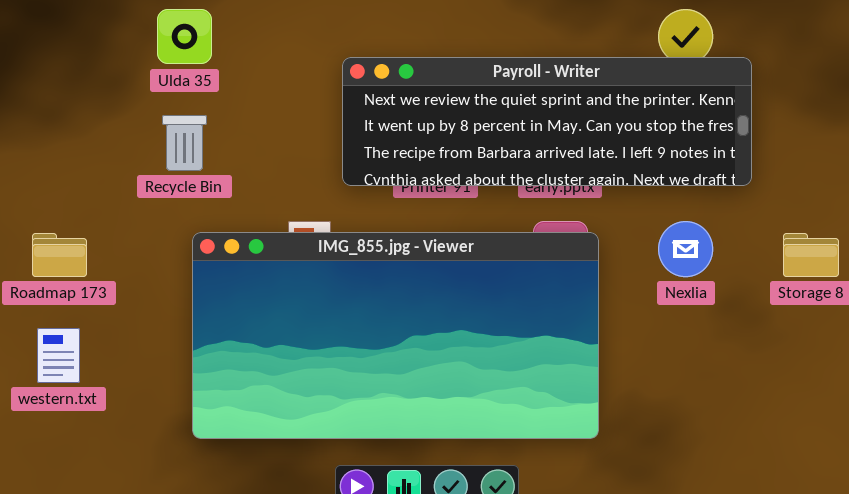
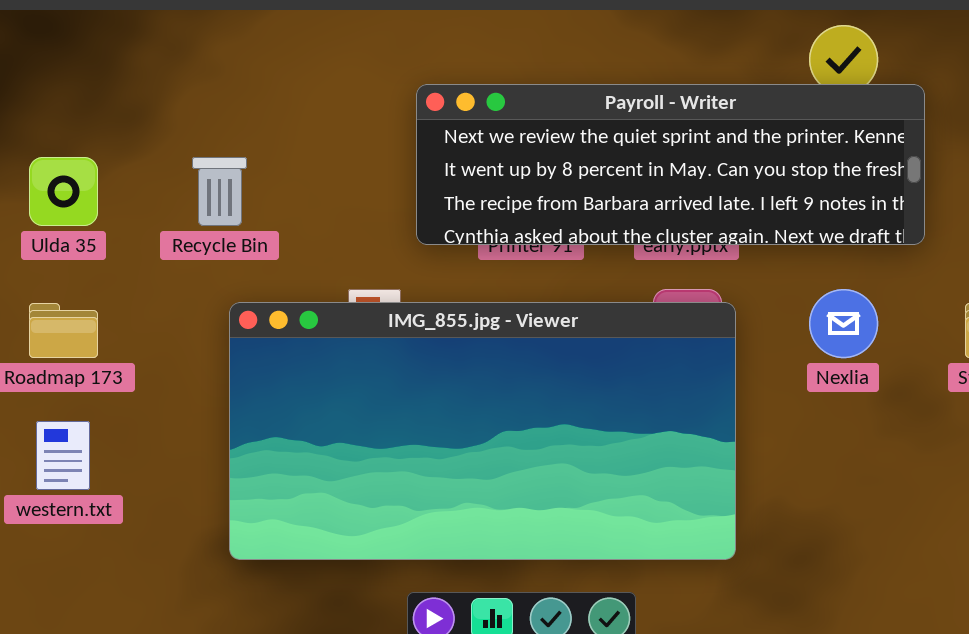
Ulda 35: [157,9,212,64] -> [29,157,98,226], moved

